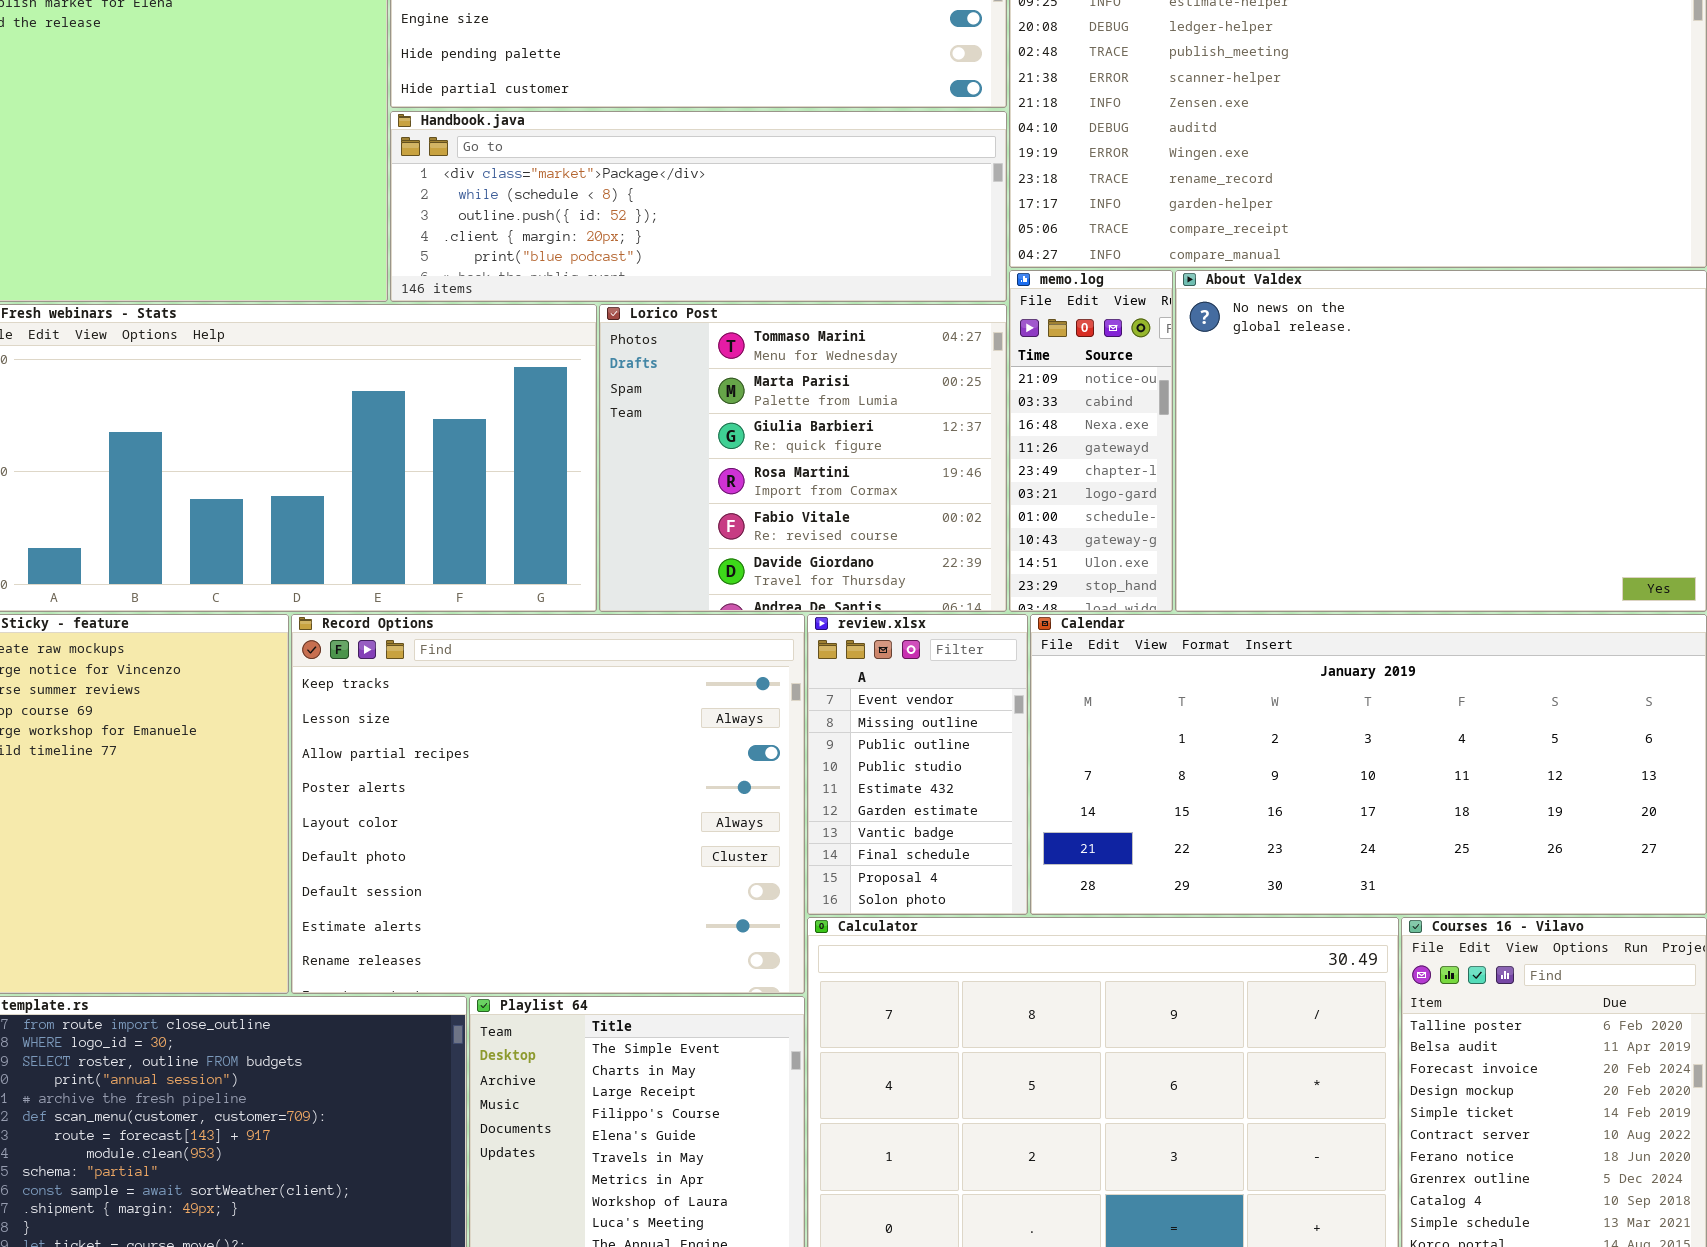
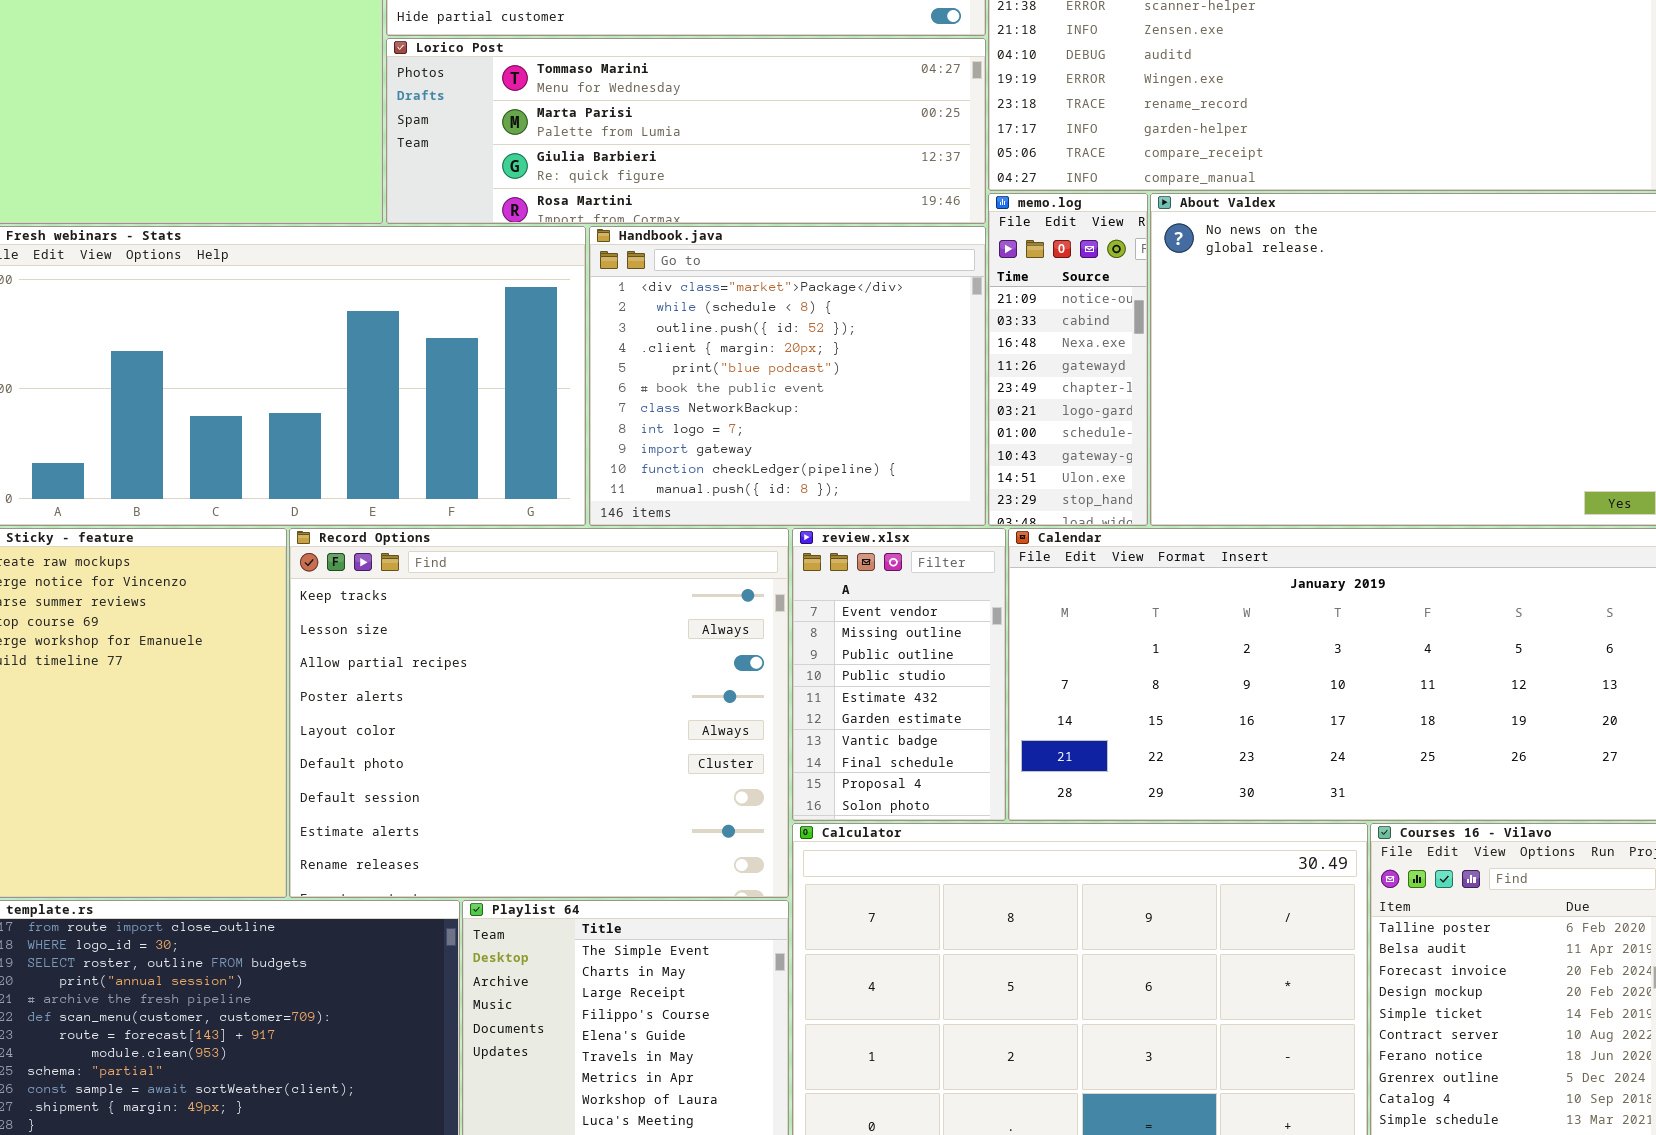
Handbook.java: [390,111,1007,302] -> [589,226,986,526], moved, resized
Lorico Post: [599,304,1007,612] -> [386,38,986,224], moved, resized

